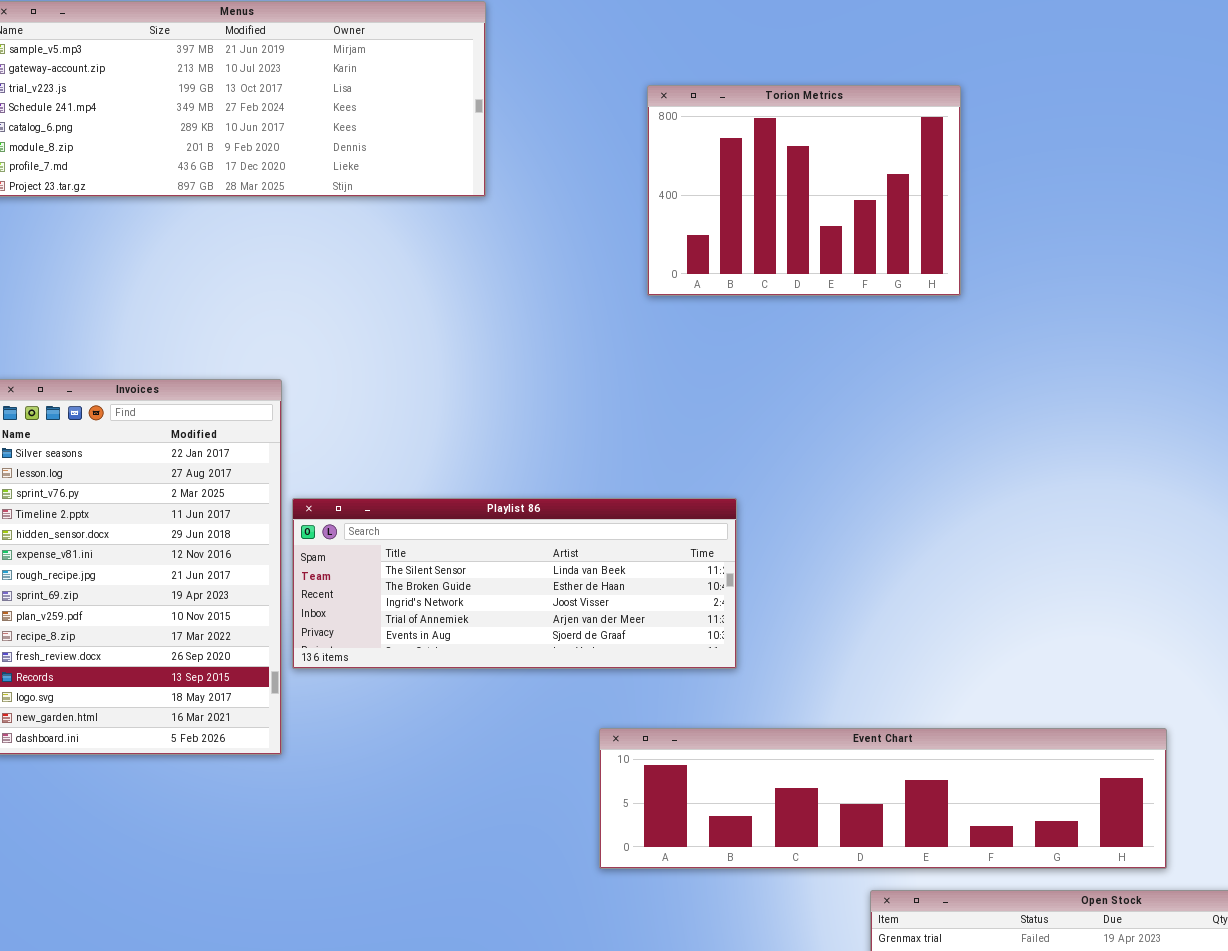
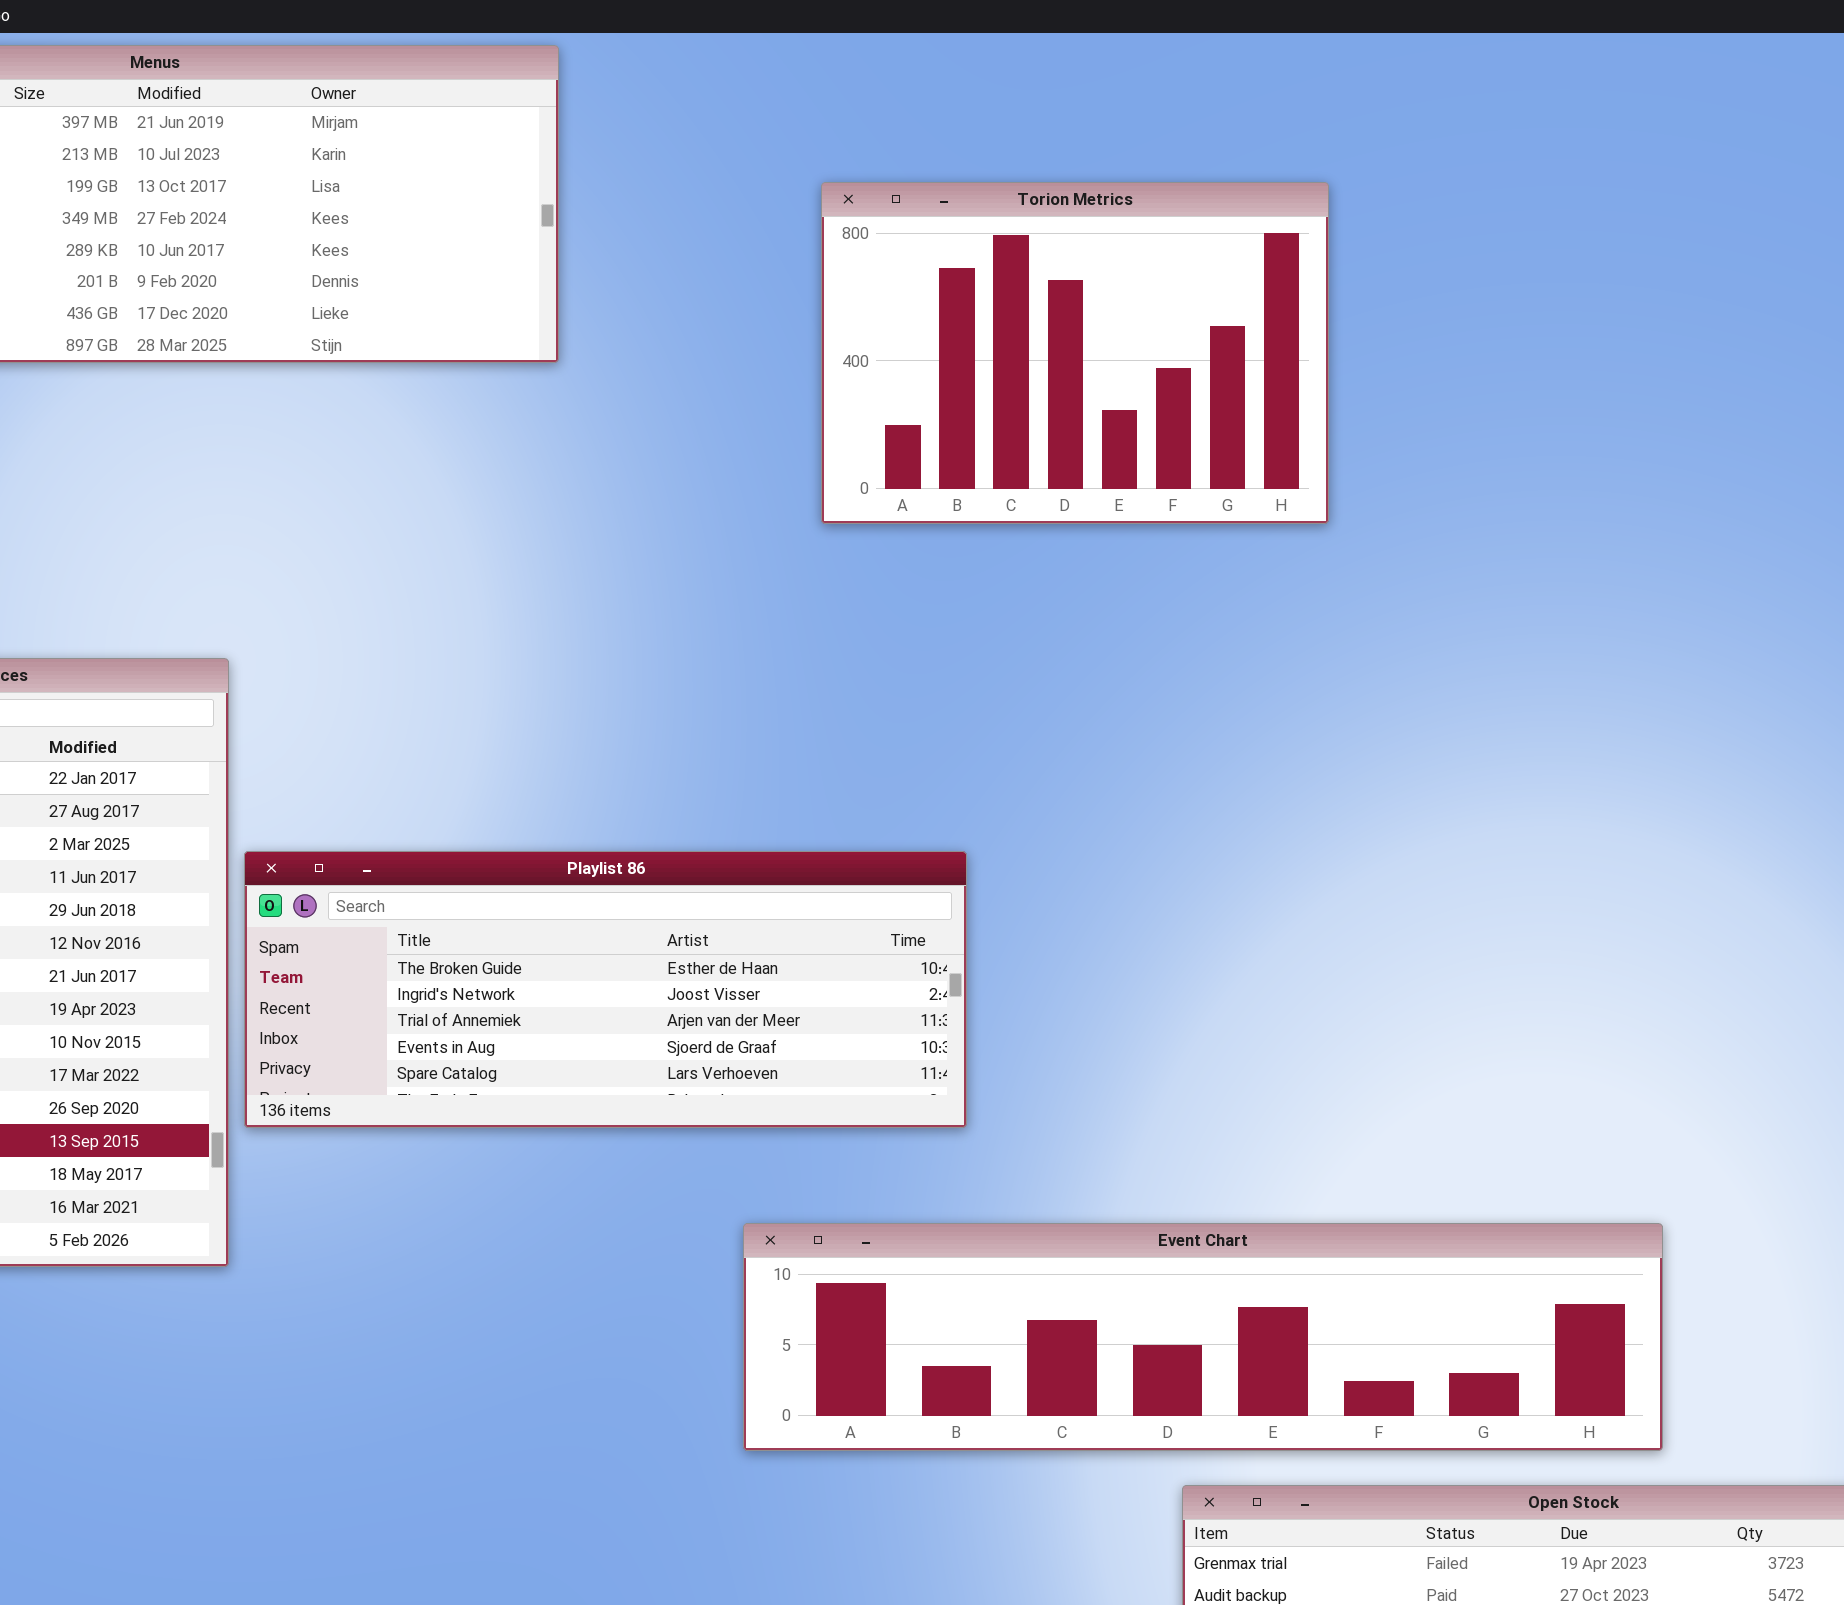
Playlist 86: [292,498,737,669] -> [244,851,967,1128], scrolled down 1 row

